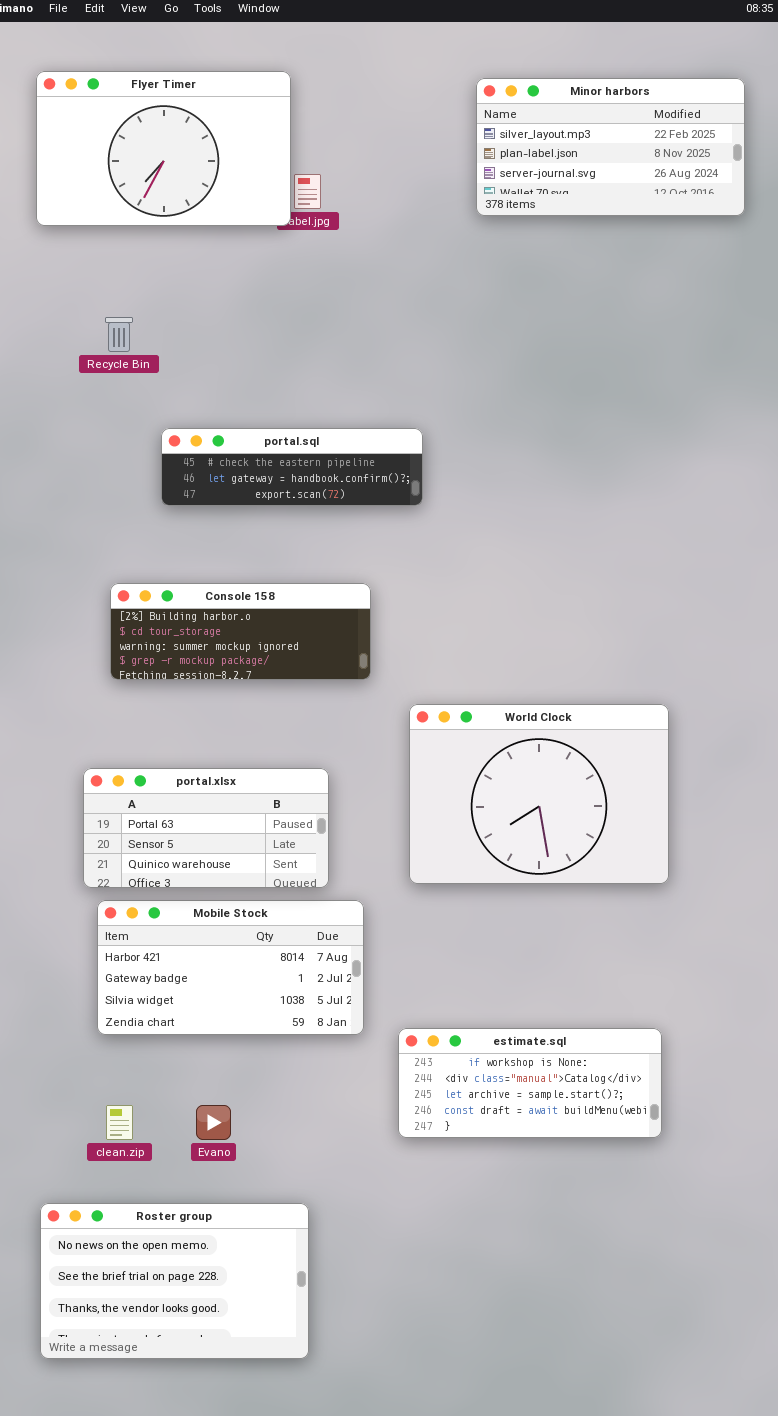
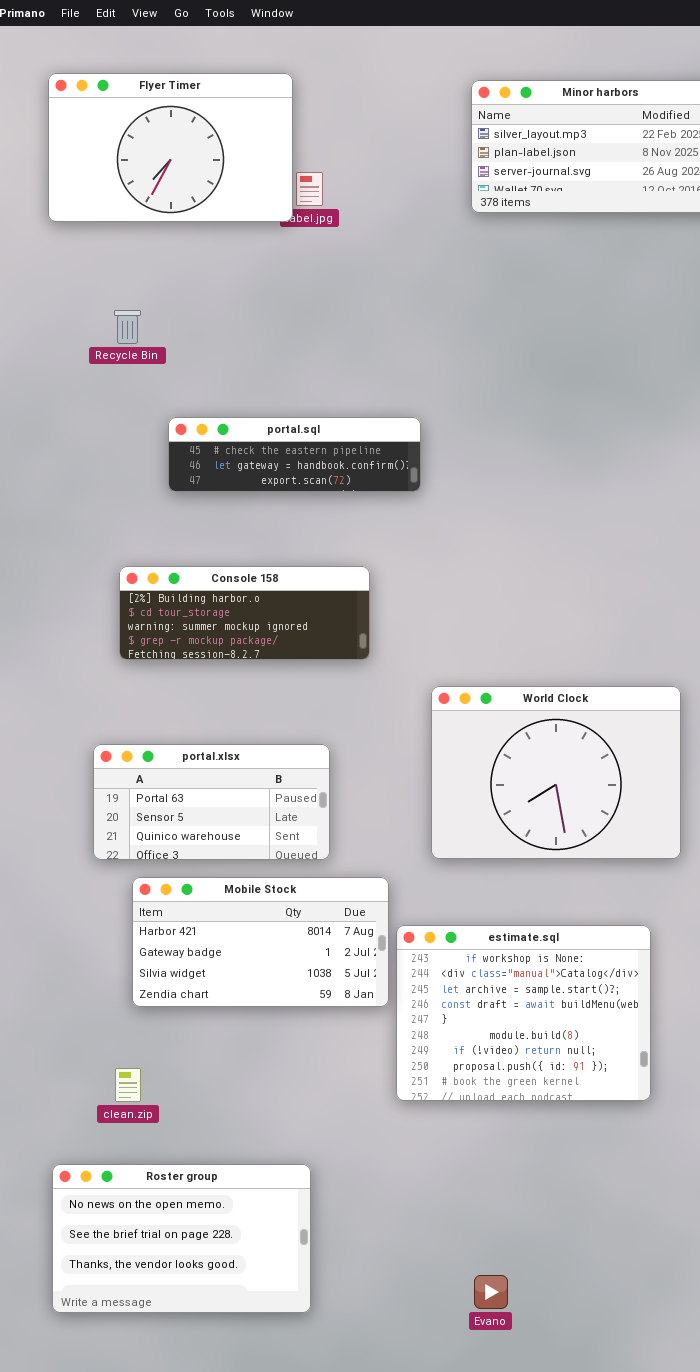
World Clock: [409,704,669,884] -> [431,686,681,859], moved
Mobile Stock: [97,900,364,1035] -> [132,877,389,1007], moved
estimate.sql: [398,1028,662,1138] -> [396,925,651,1101], resized
Evano: [196,1105,231,1140] -> [474,1275,508,1309], moved

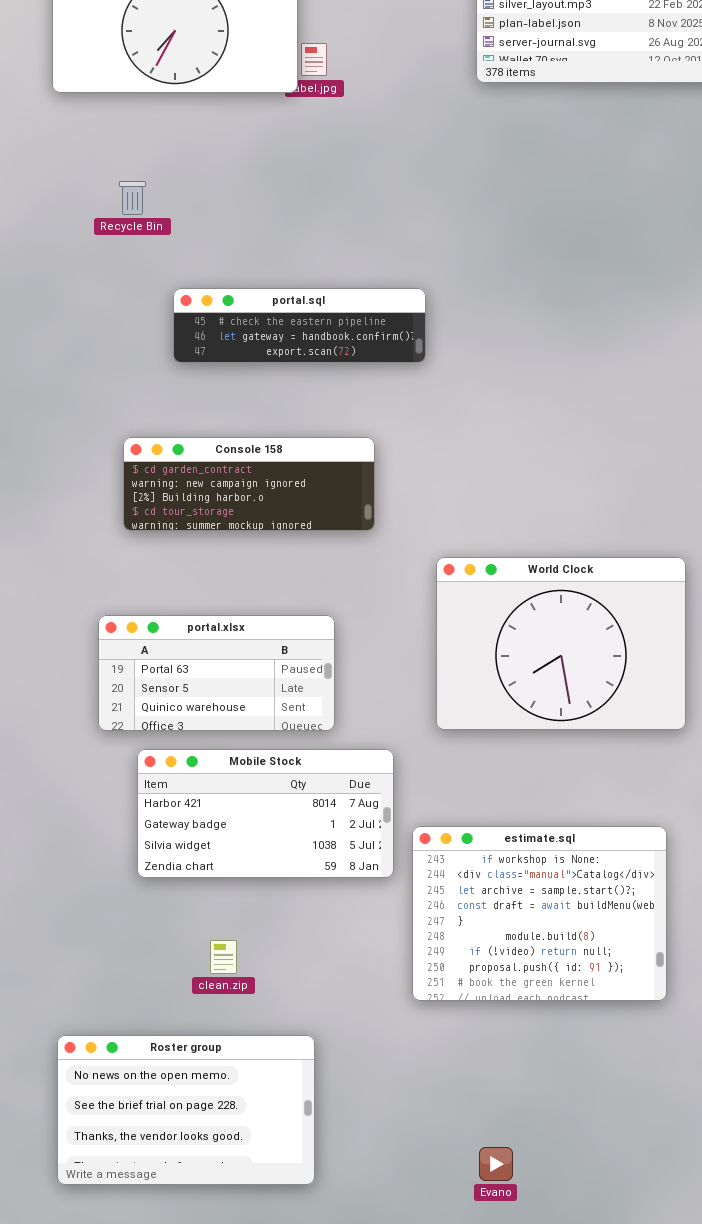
Console 158: [119,566,370,660] -> [123,437,375,531], scrolled up 2 rows
estimate.sql: [396,925,651,1101] -> [412,826,667,1001], moved
clean.zip: [115,1068,141,1102] -> [210,940,237,974], moved

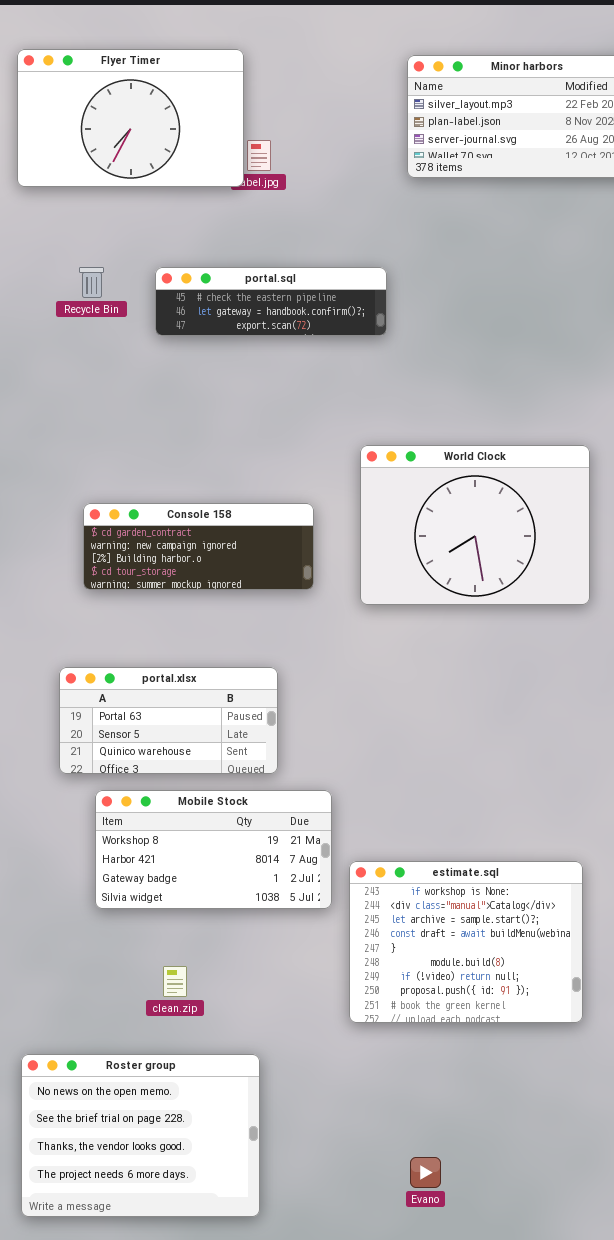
portal.sql: [173,288,426,363] -> [155,267,387,336], moved
World Clock: [436,557,686,730] -> [360,445,590,605], moved
Mobile Stock: [137,749,394,878] -> [95,790,332,909], scrolled up 1 row
Roster group: [57,1035,315,1185] -> [21,1054,260,1217], resized

